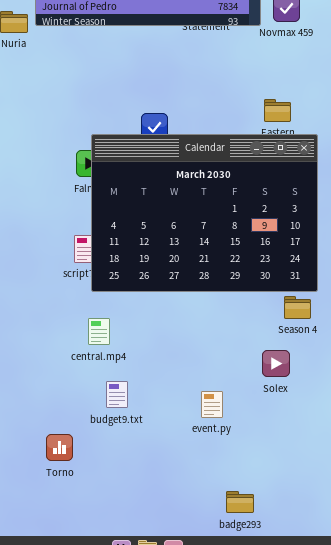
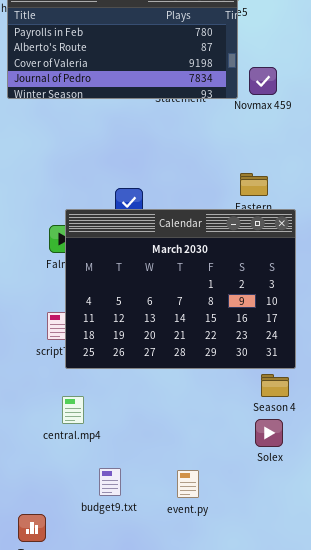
Solex: [262,350,290,377] -> [255,419,283,447], moved
budget9.txt: [106,381,128,408] -> [99,468,121,496], moved

